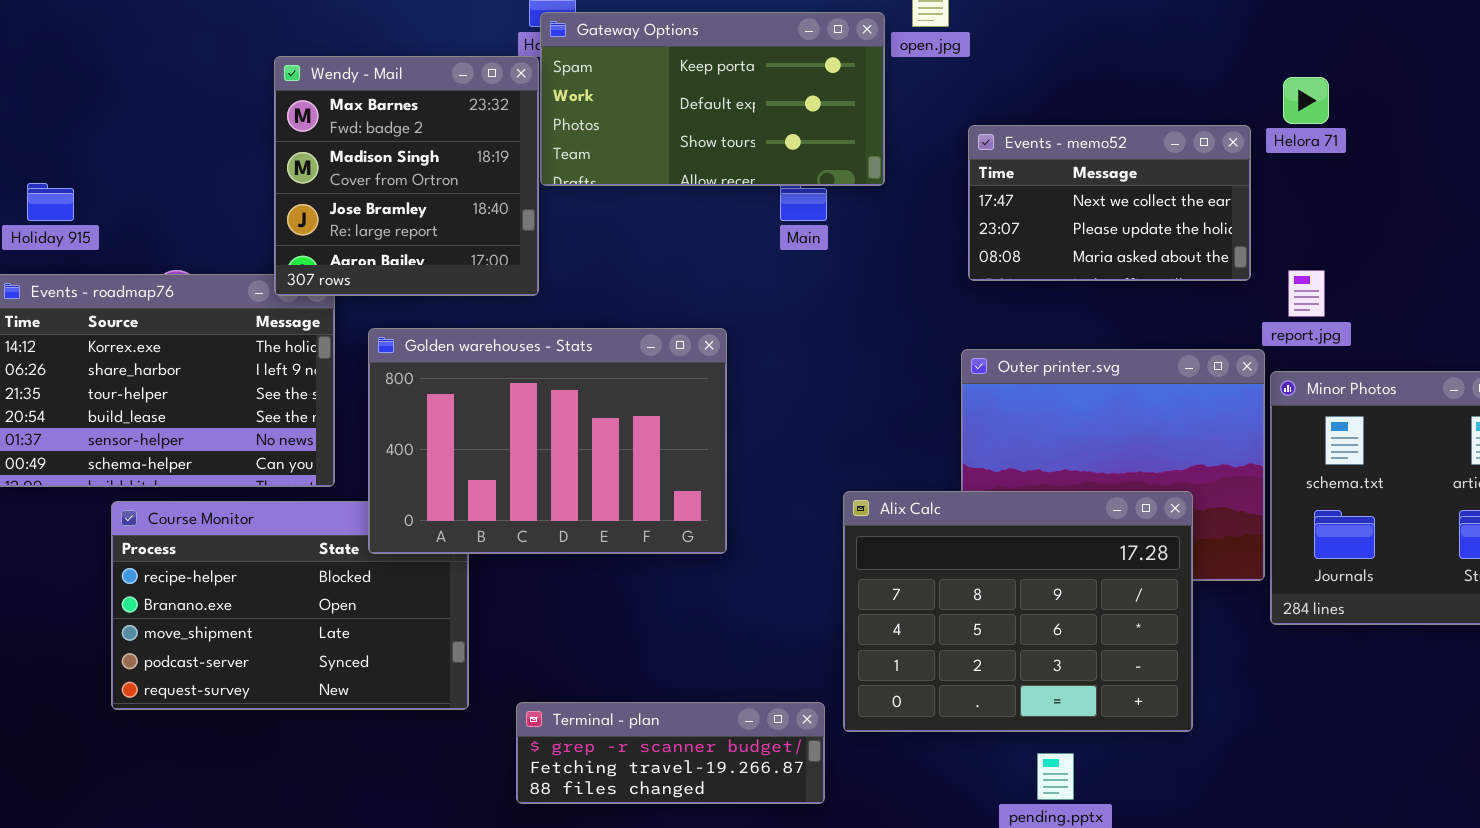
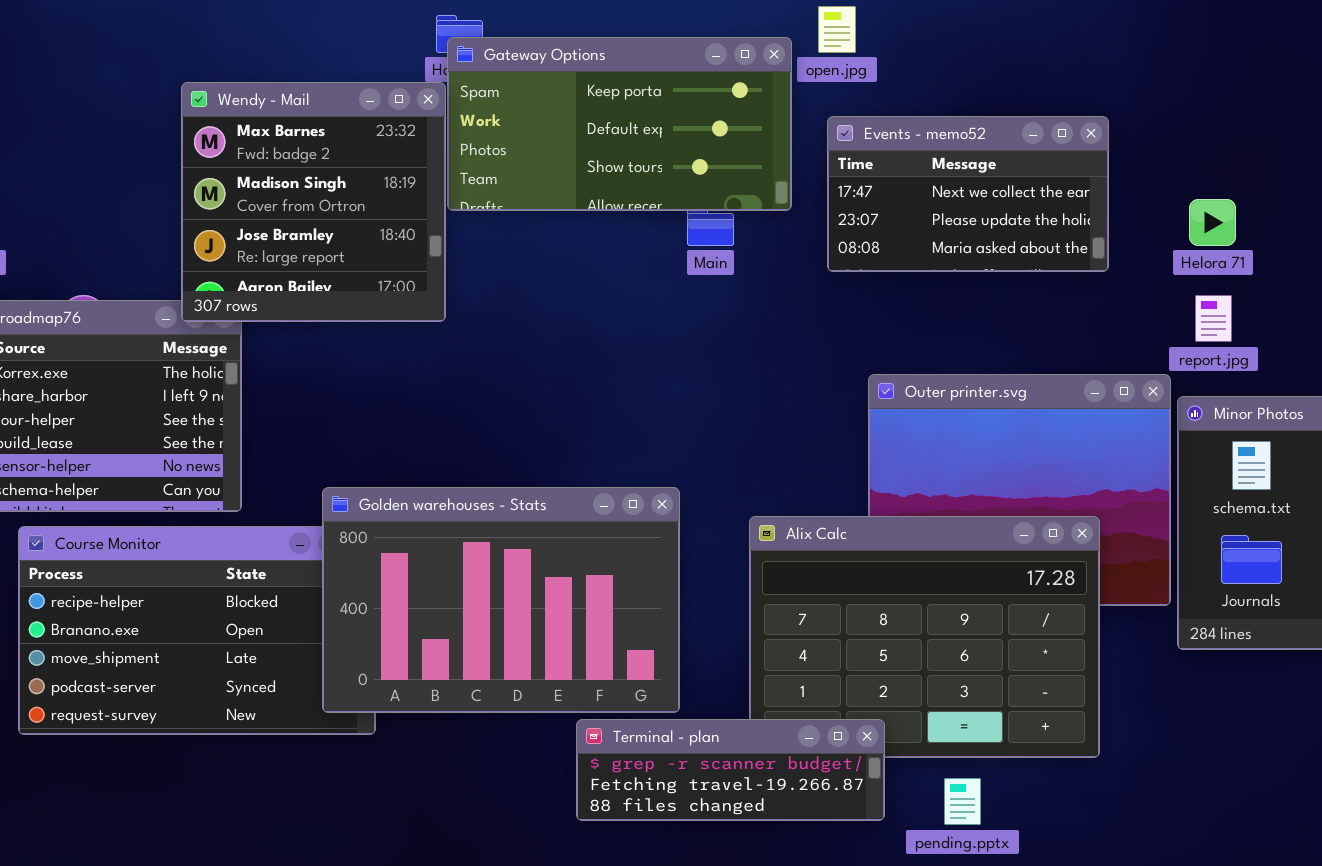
Helora 71: [1283,77,1329,124] -> [1189,199,1236,246], moved
Events - memo52: [968,125,1251,281] -> [827,116,1109,272], moved
Golden warehouses - Stats: [368,328,727,554] -> [322,487,680,713], moved
Terminal - plan: [516,702,825,804] -> [576,719,885,821], moved

